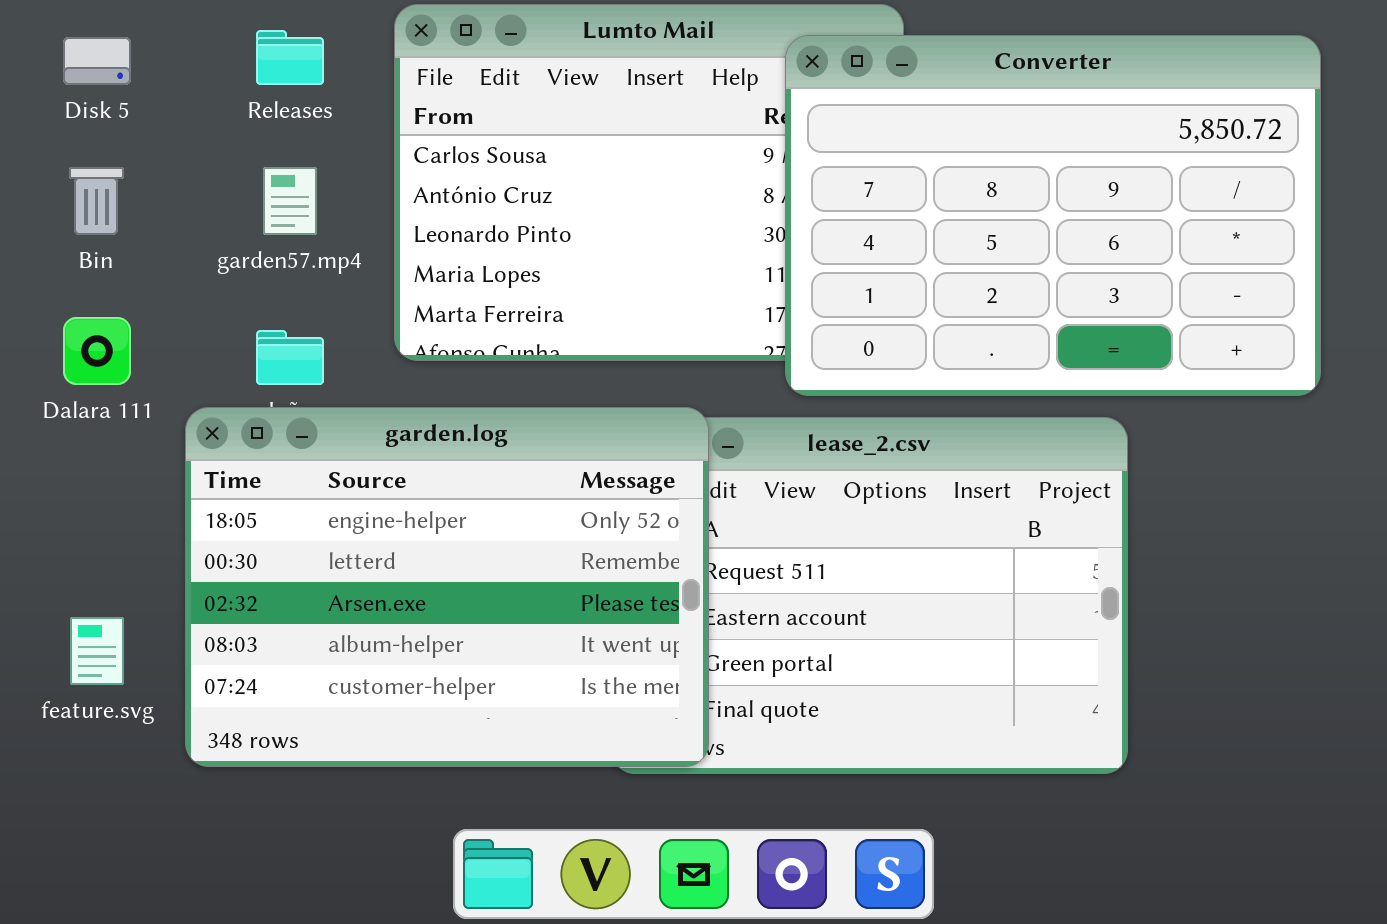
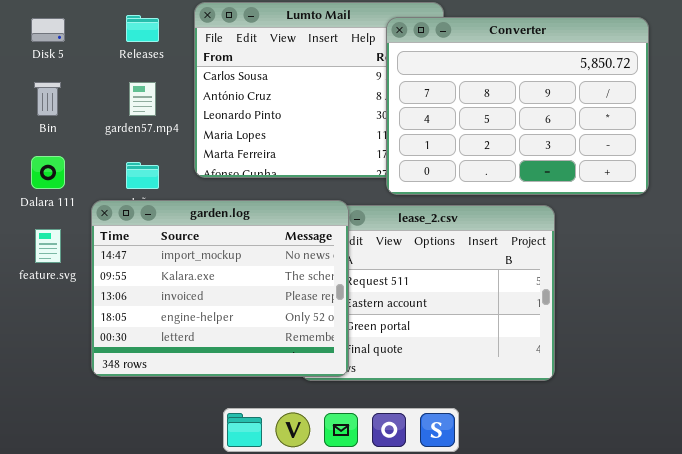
garden.log: [185,407,709,767] -> [91,200,349,377], scrolled up 3 rows
feature.svg: [70,617,124,685] -> [35,229,61,263], moved

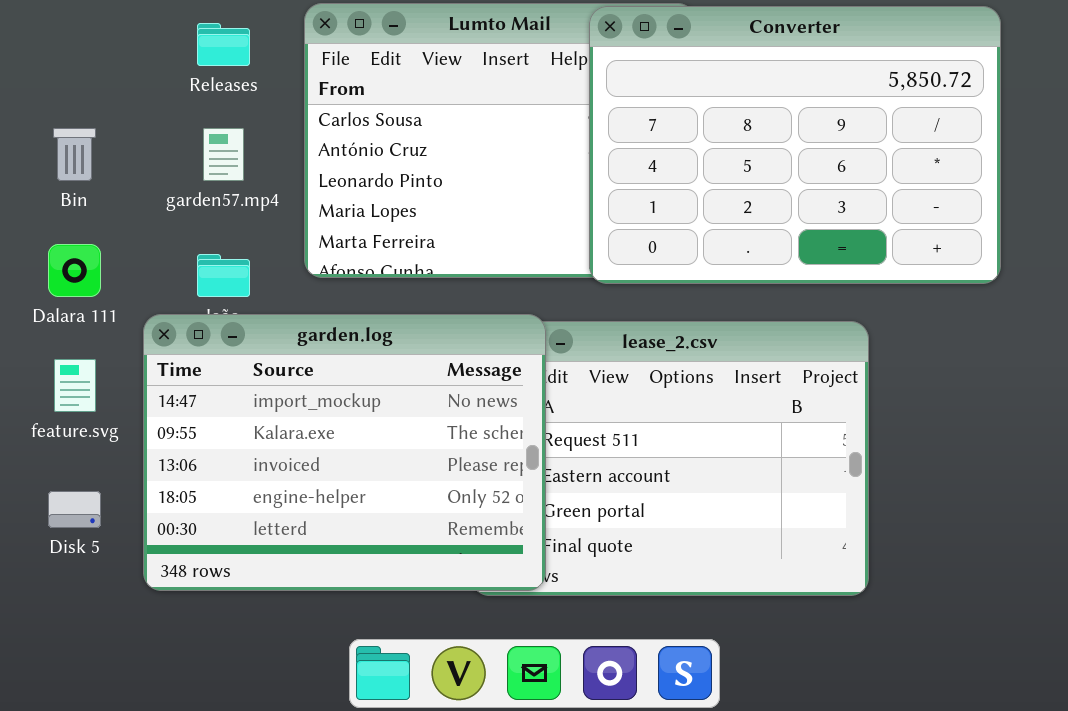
Converter: [386,17,649,195] -> [589,6,1001,284], moved
Disk 5: [31,18,65,42] -> [48,491,101,528], moved

